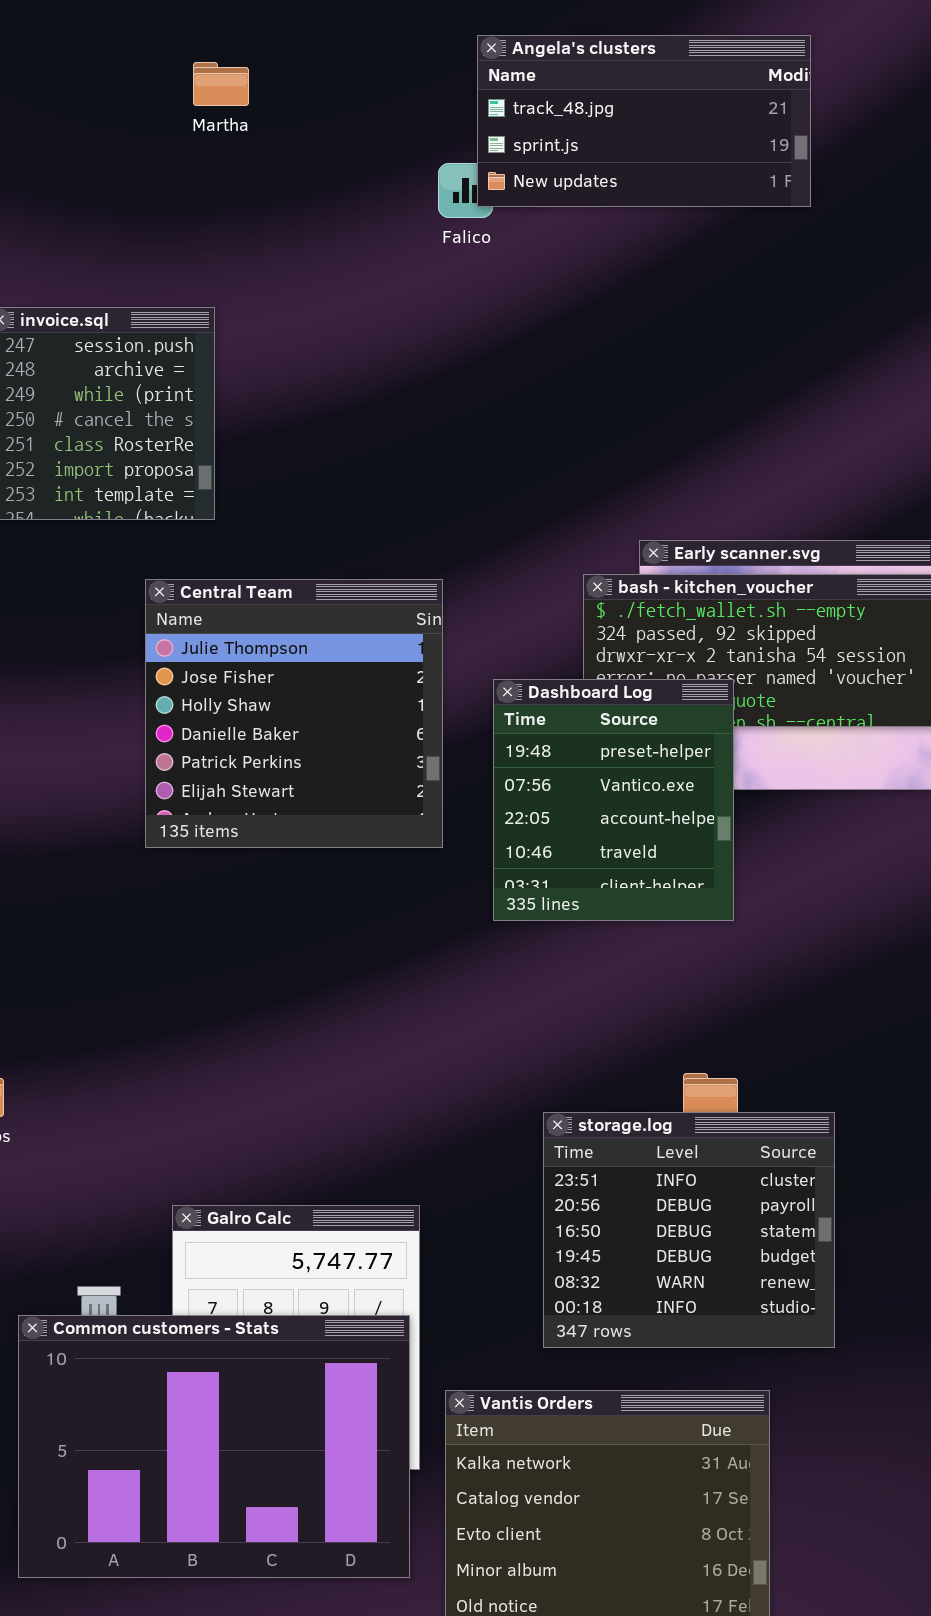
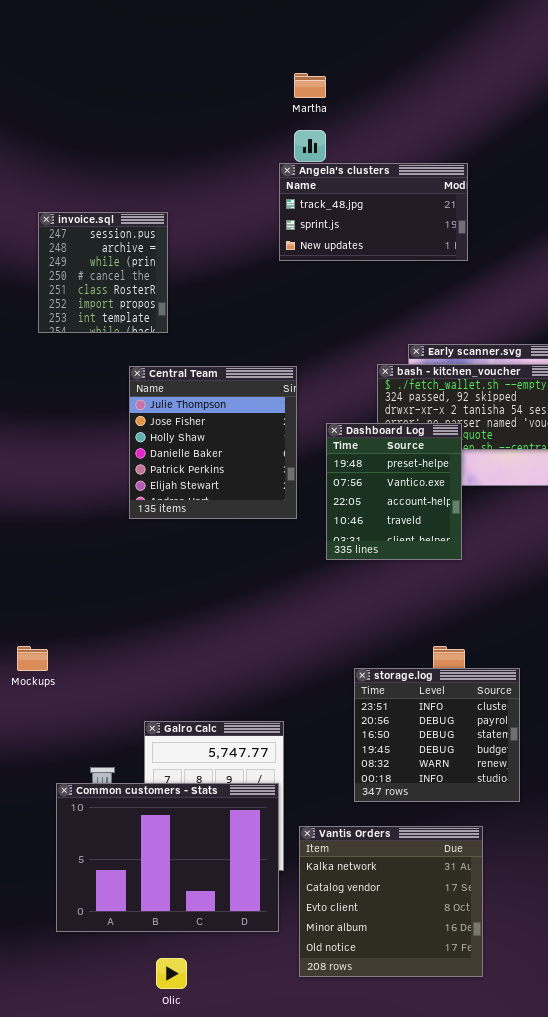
Angela's clusters: [477,35,811,207] -> [279,163,468,261], moved
Martha: [193,62,249,106] -> [294,73,326,98], moved

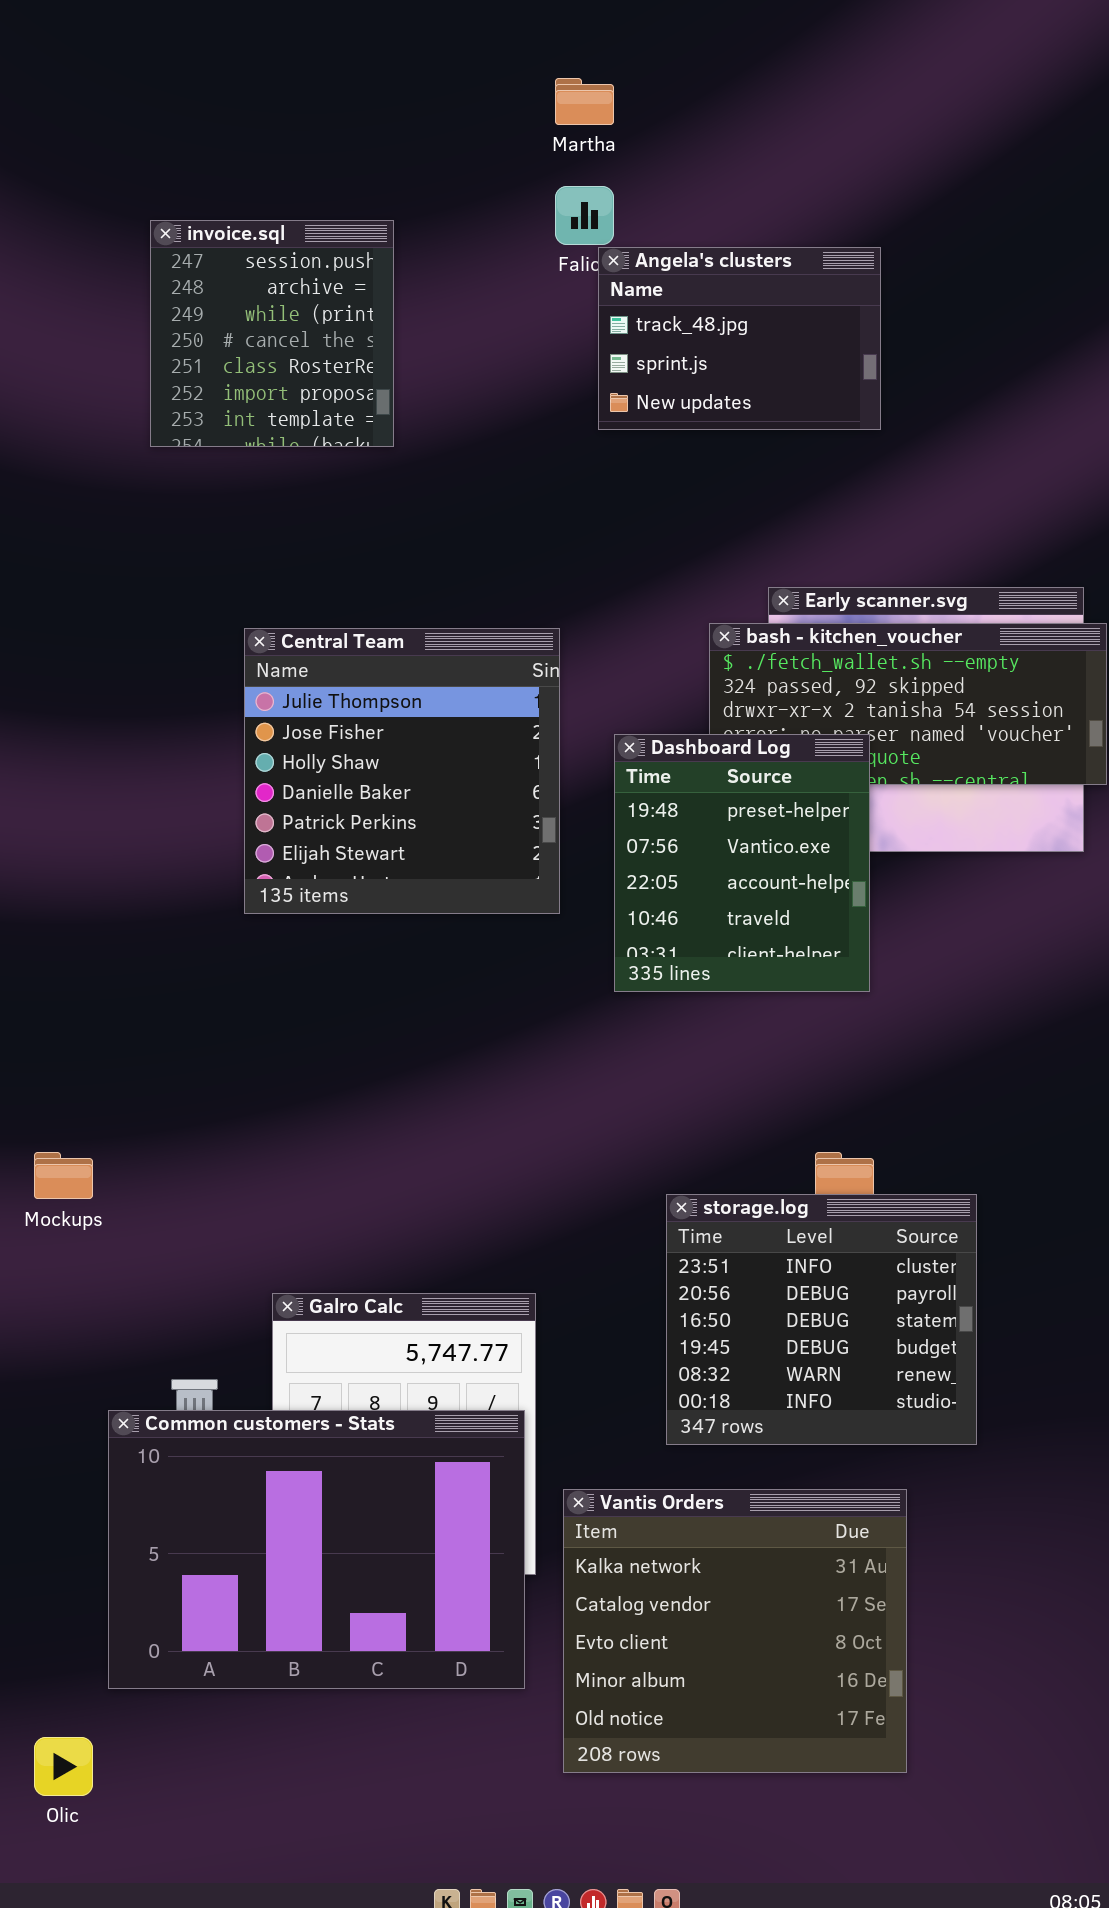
Angela's clusters: [279,163,468,261] -> [598,247,881,430], resized
invoice.sql: [38,212,168,333] -> [150,220,394,447], moved
Olic: [156,958,187,989] -> [34,1737,93,1796], moved

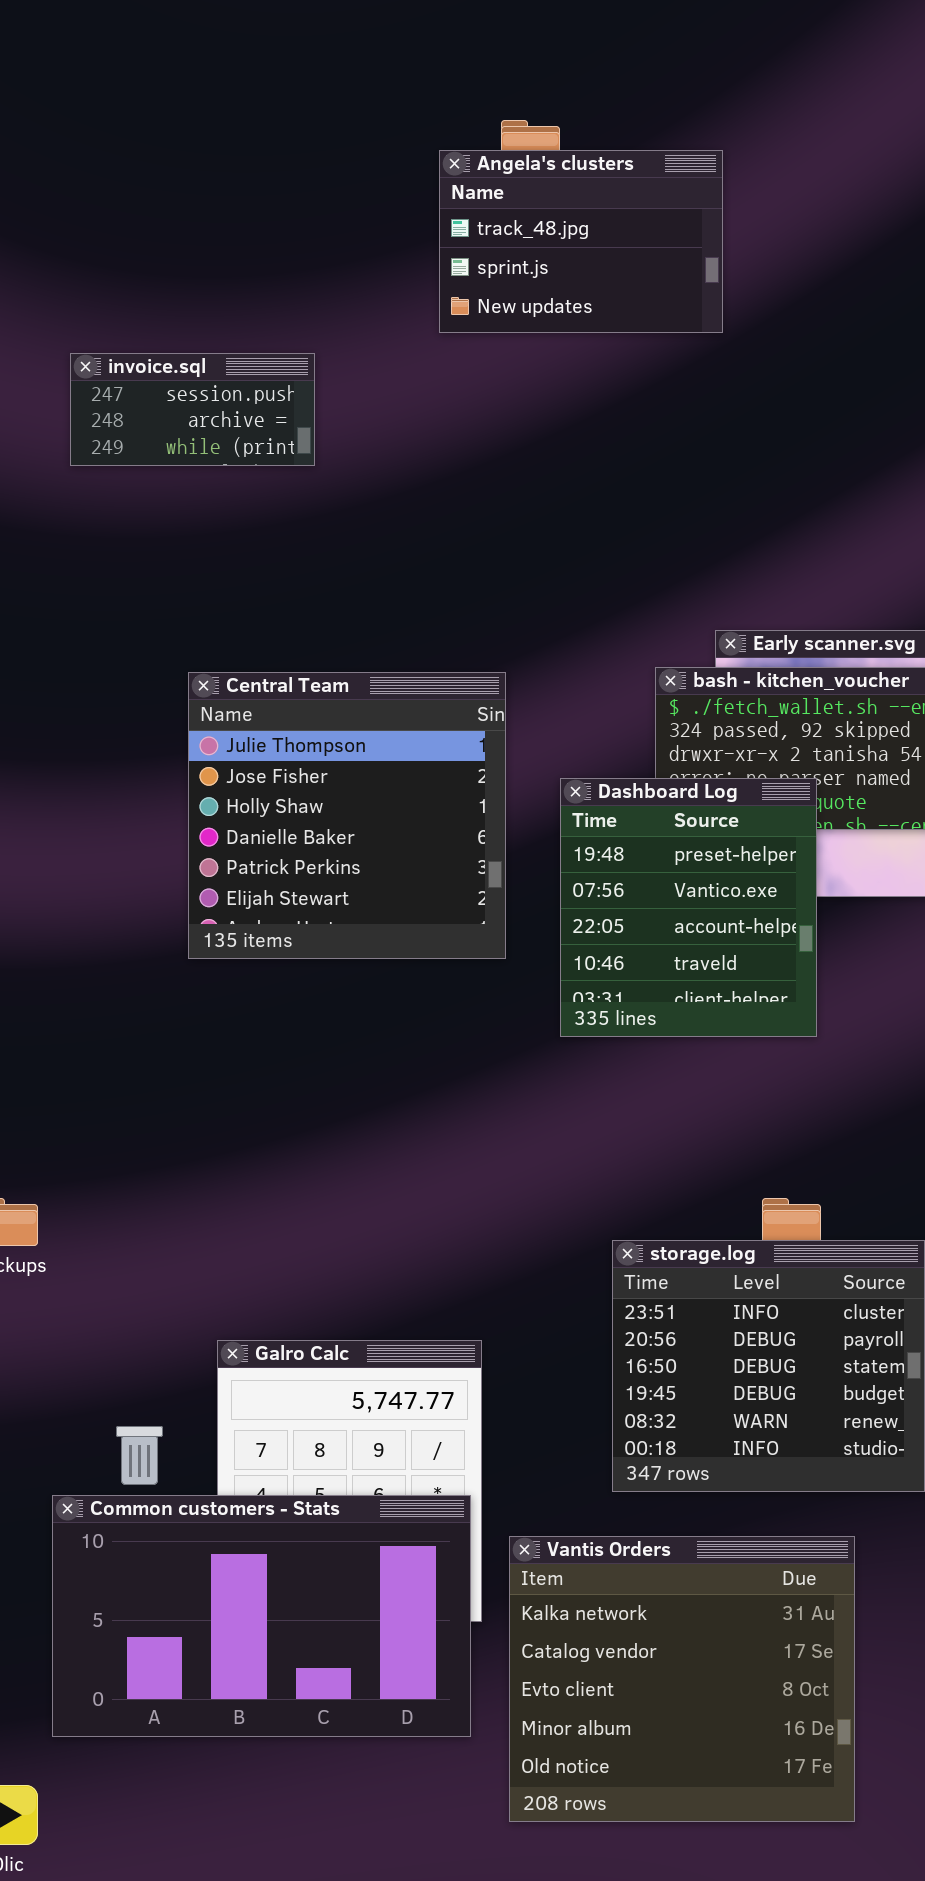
invoice.sql: [150,220,394,447] -> [70,353,315,466], moved, resized
Angela's clusters: [598,247,881,430] -> [439,150,723,333], moved
Common customers - Stats: [108,1410,525,1689] -> [52,1495,471,1737], resized

